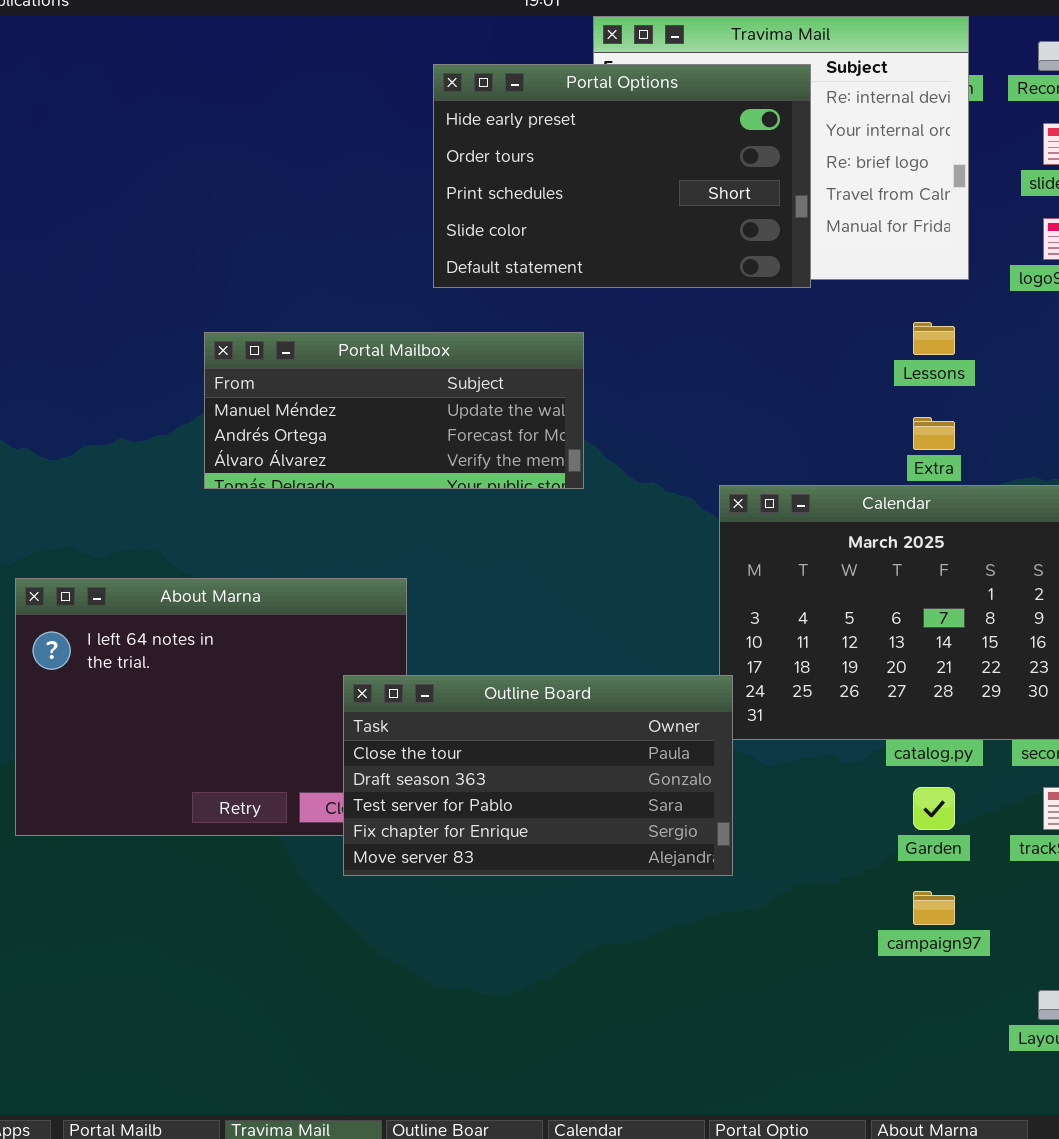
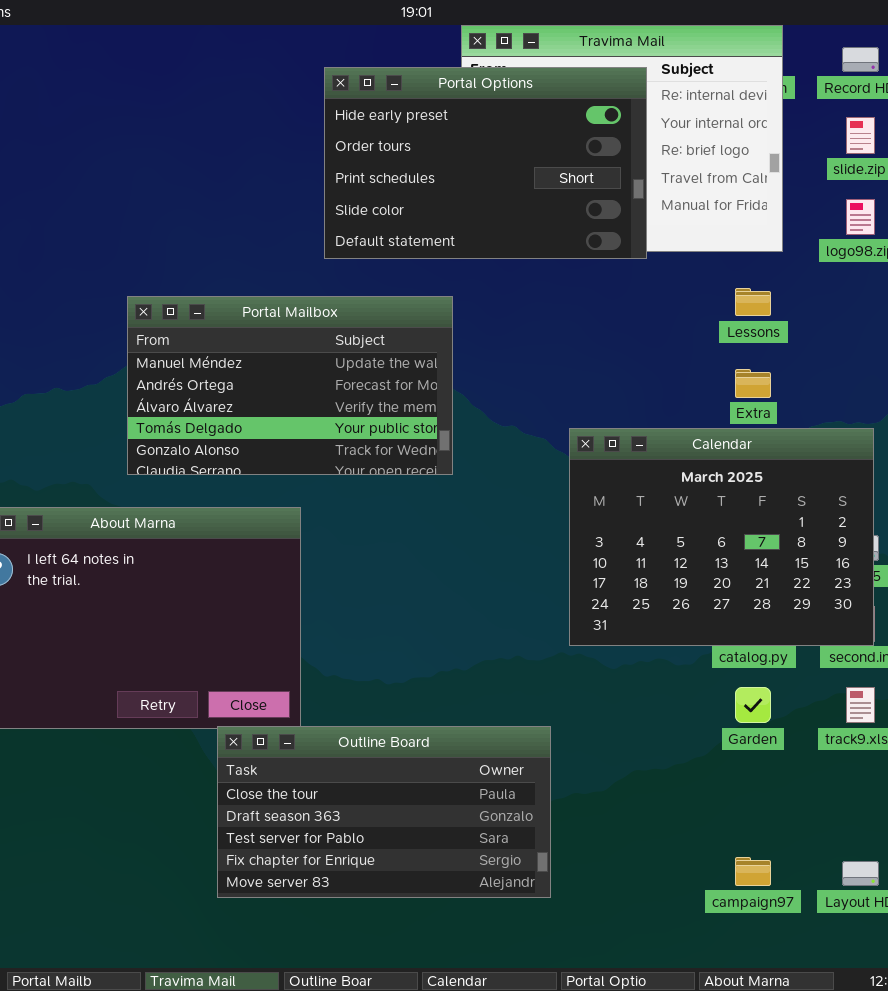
Portal Mailbox: [204,332,584,489] -> [127,296,453,475], resized
Outline Board: [343,675,733,876] -> [217,726,551,898], moved
campaign97: [913,891,955,925] -> [735,857,771,886], moved

